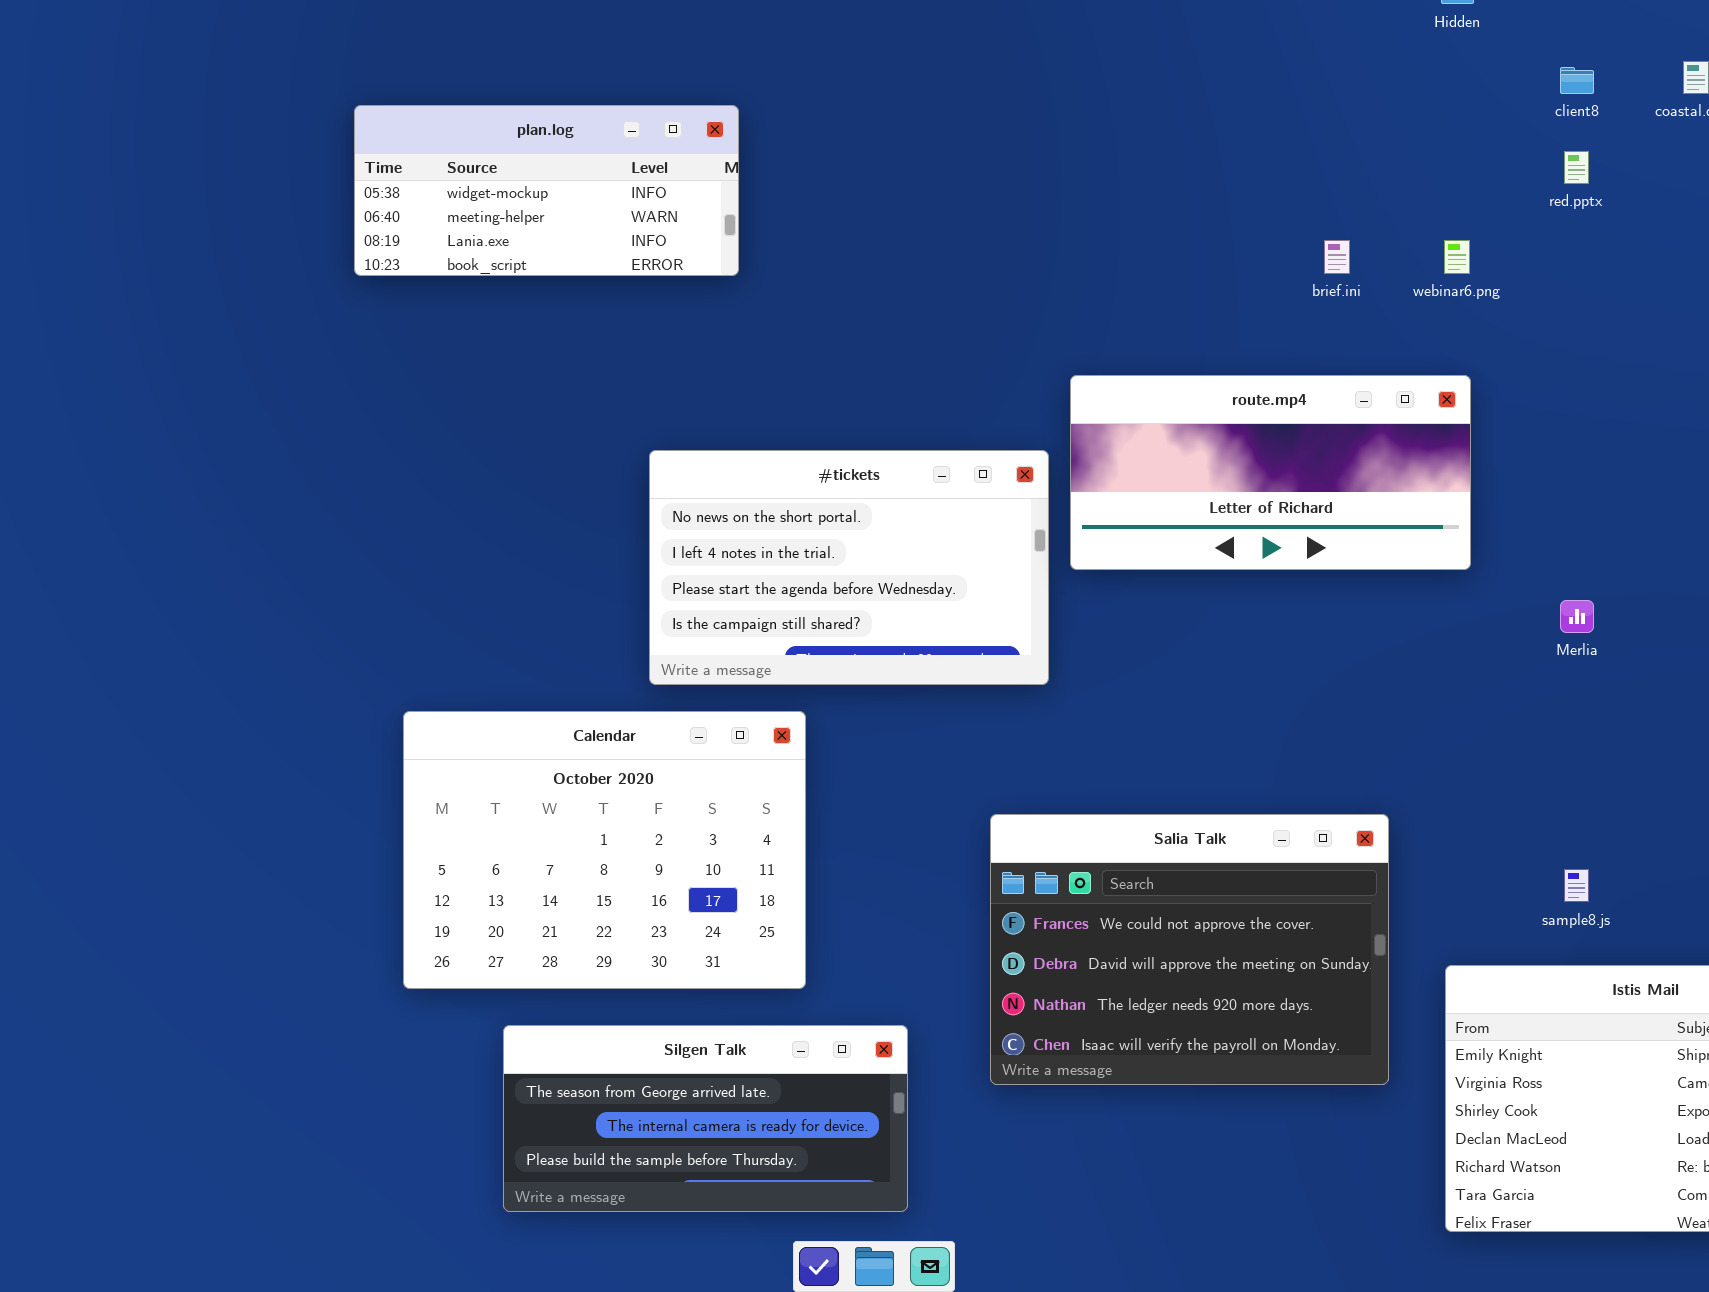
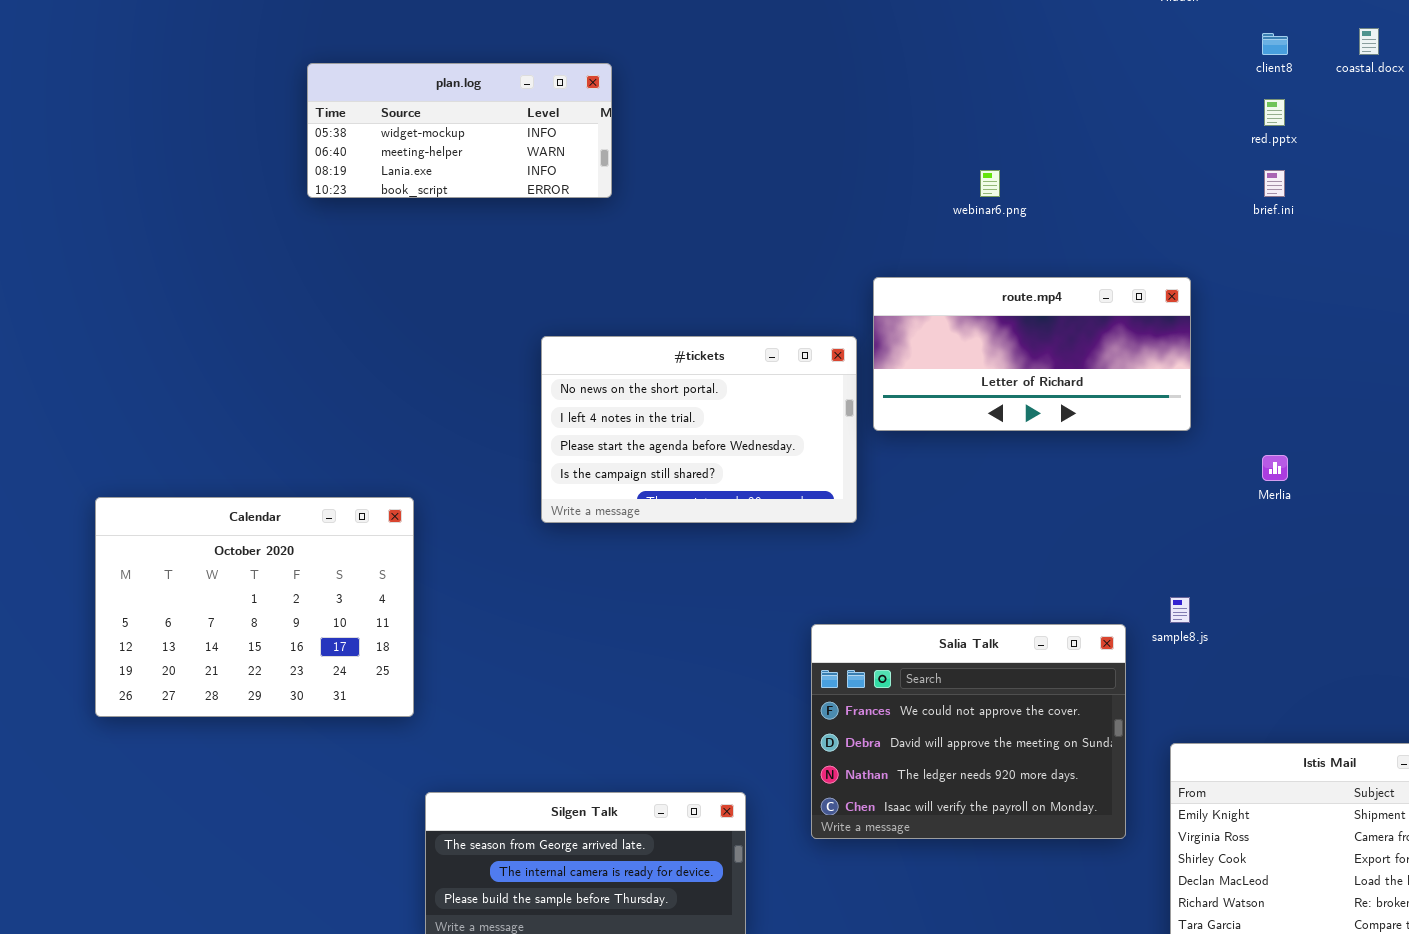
brief.ini: [1324,240,1350,274] -> [1264,170,1285,197], moved
webinar6.png: [1444,240,1470,274] -> [980,170,1000,197], moved
Calendar: [403,711,806,989] -> [95,497,414,717], moved
sample8.js: [1564,869,1589,902] -> [1170,597,1190,623], moved

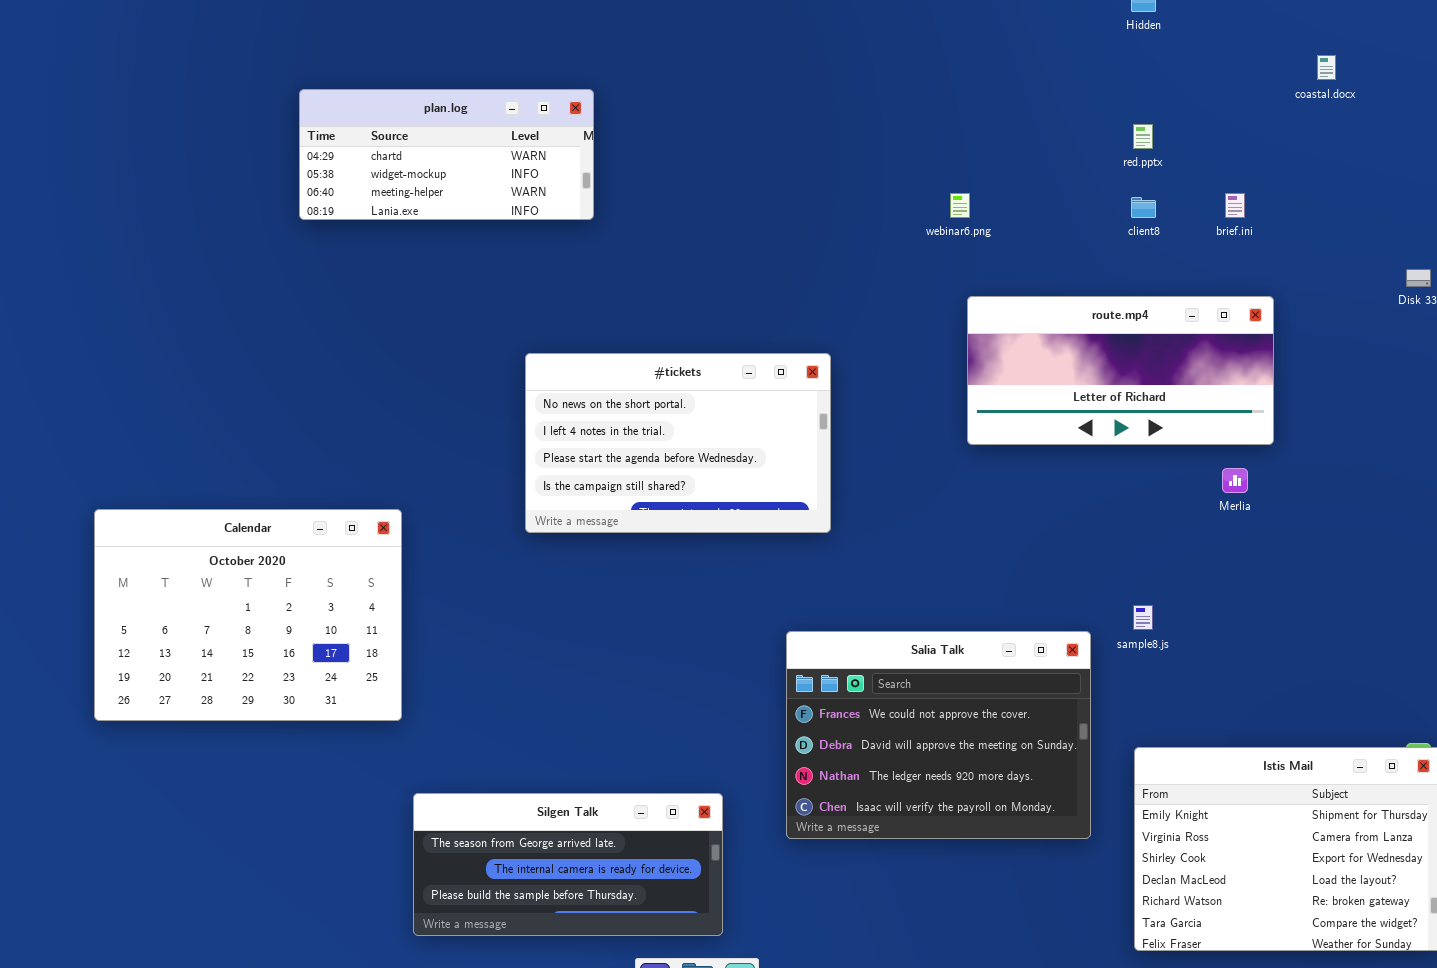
client8: [1262,33,1288,55] -> [1131,197,1156,218], moved
plan.log: [307,63,612,198] -> [299,89,594,220], scrolled up 1 row
red.pptx: [1264,99,1285,126] -> [1133,124,1153,149], moved
route.mp4: [873,277,1191,431] -> [967,296,1274,445], moved

